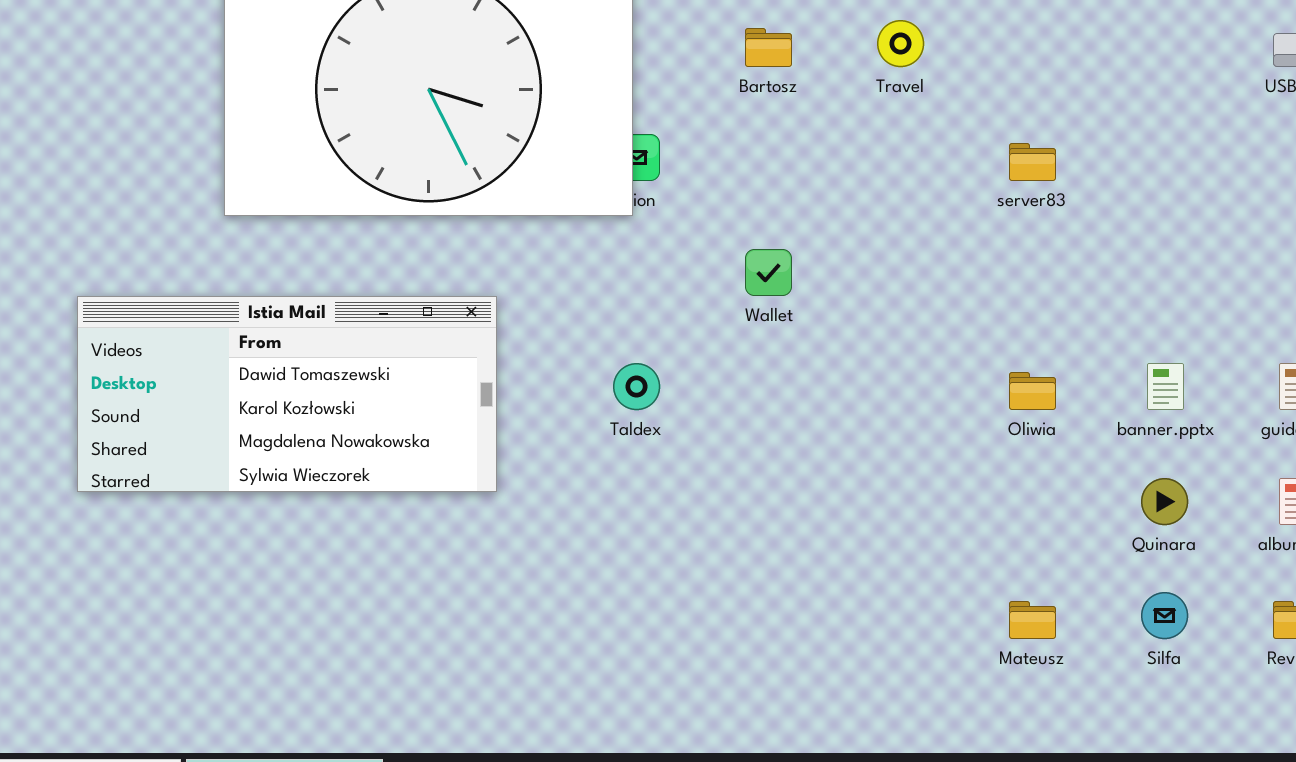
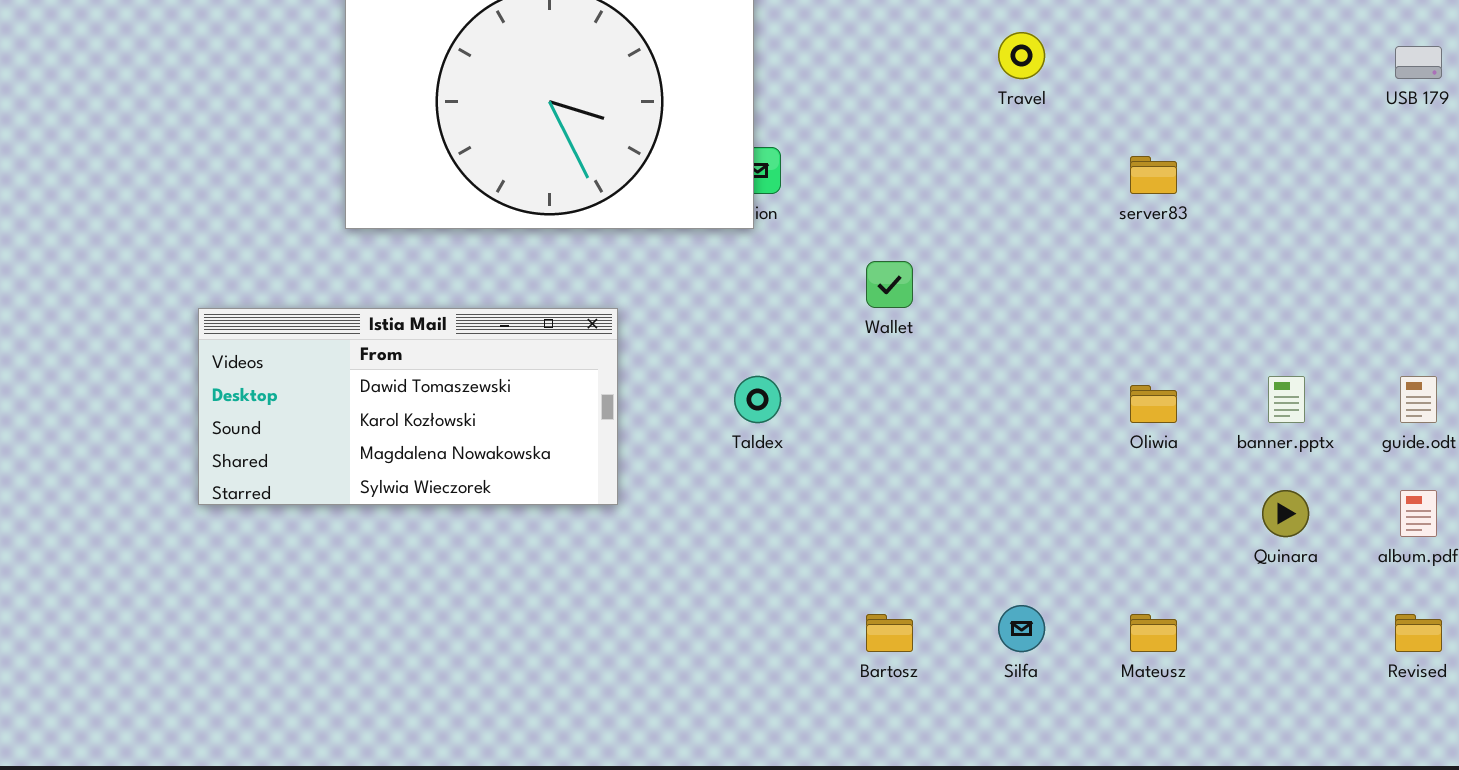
Bartosz: [745,28,792,67] -> [866,614,913,652], moved
Silfa: [1141,592,1188,639] -> [998,605,1045,652], moved

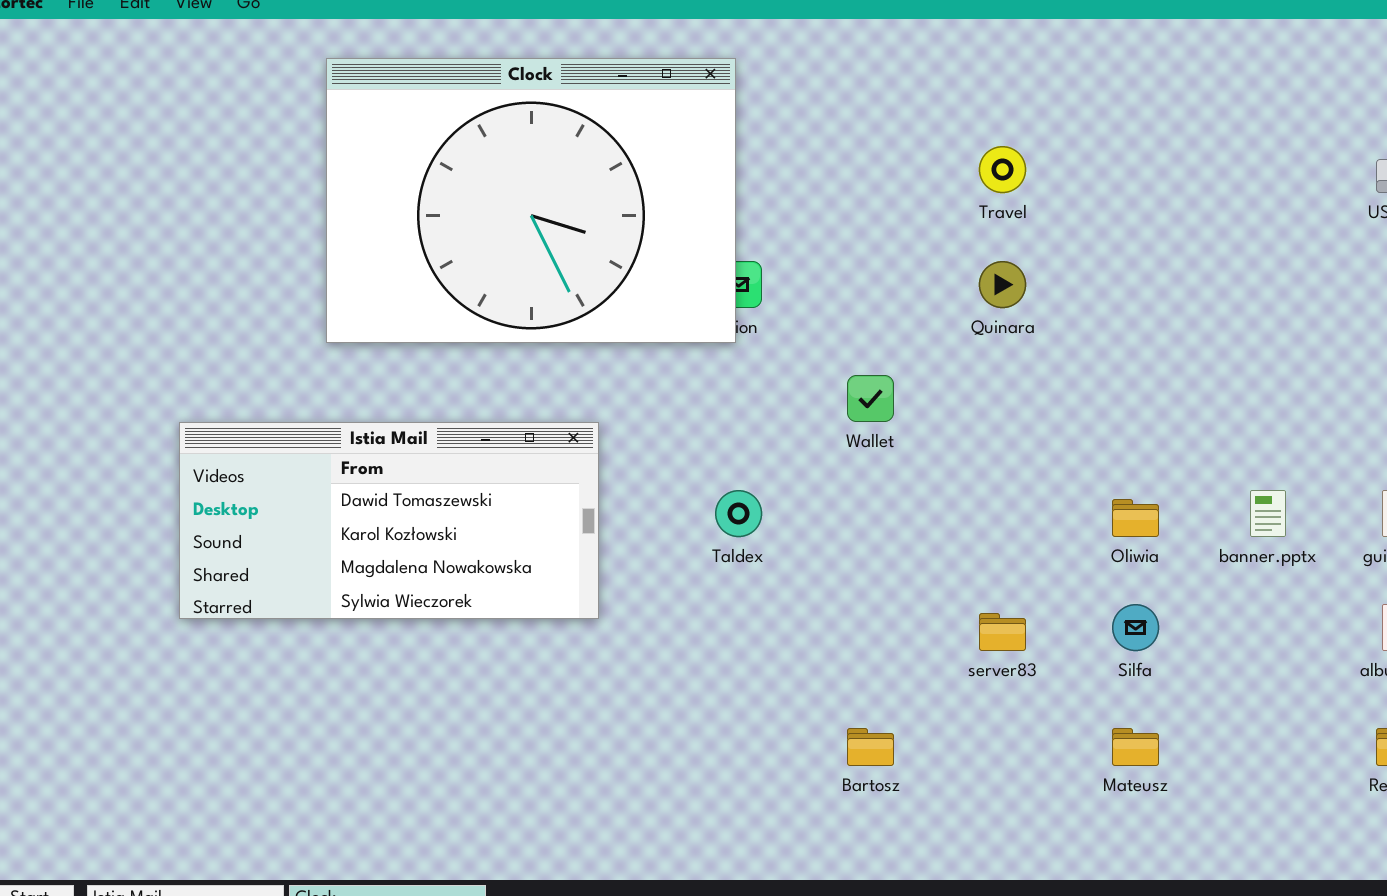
server83: [1130,156,1177,194] -> [979,613,1026,651], moved
Quinara: [1262,490,1309,537] -> [979,261,1026,308], moved
Silfa: [998,605,1045,652] -> [1112,604,1159,651], moved

